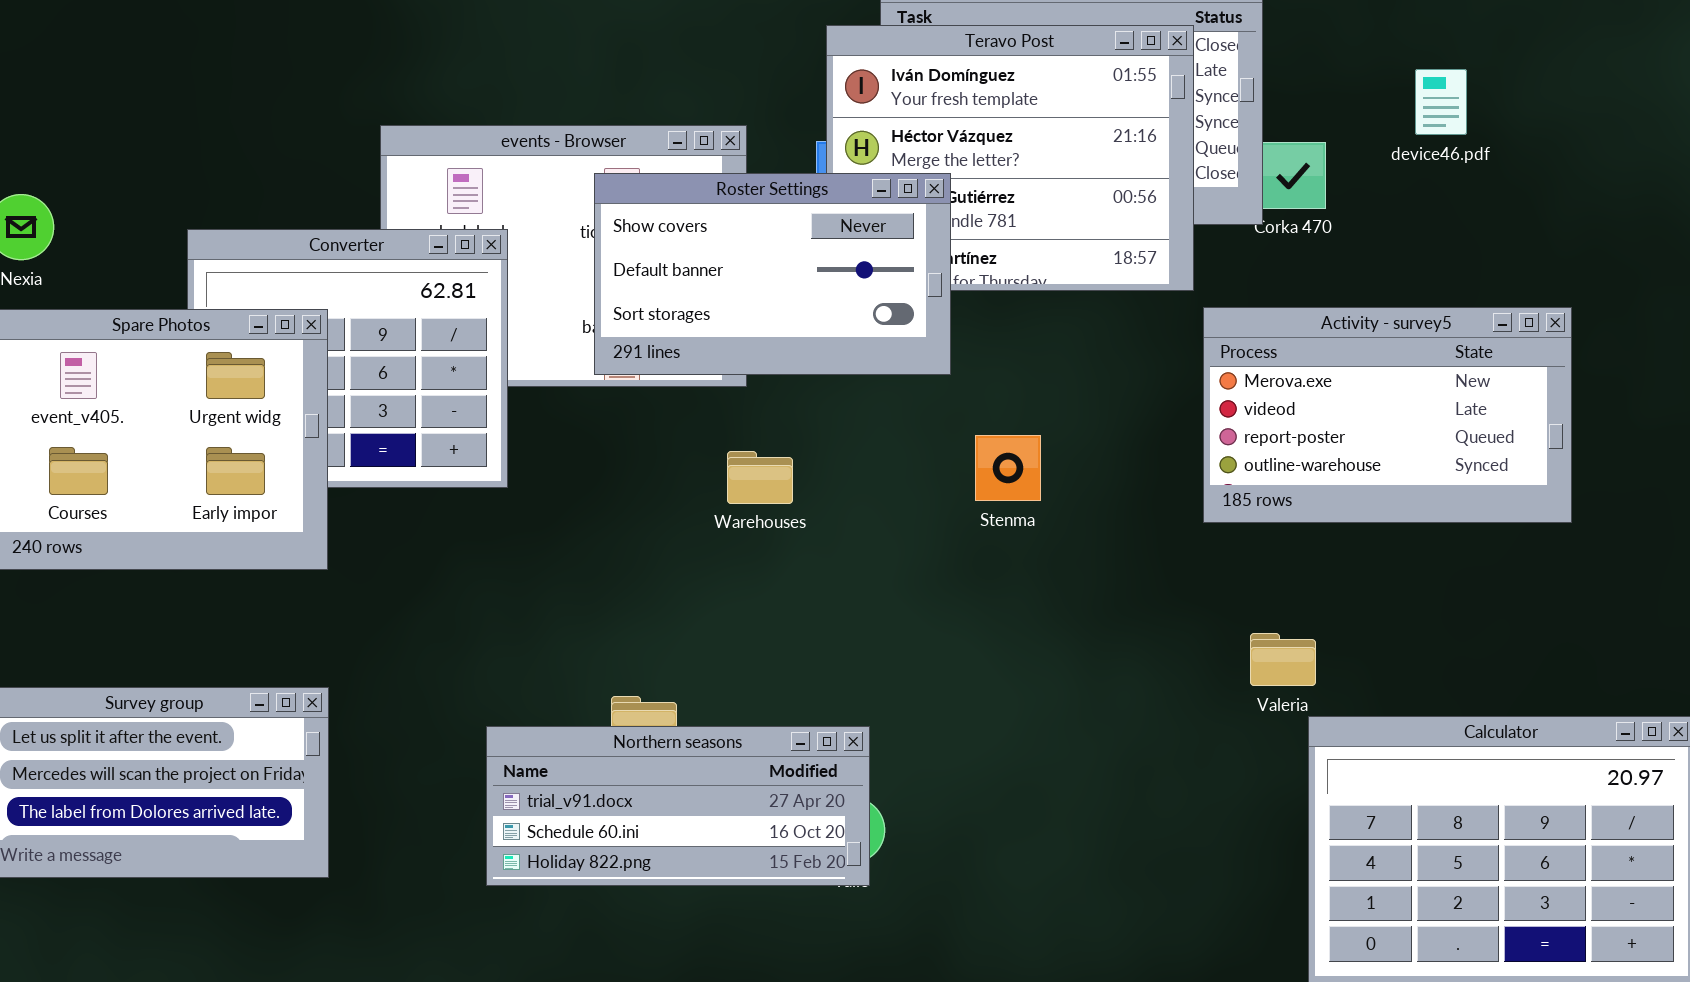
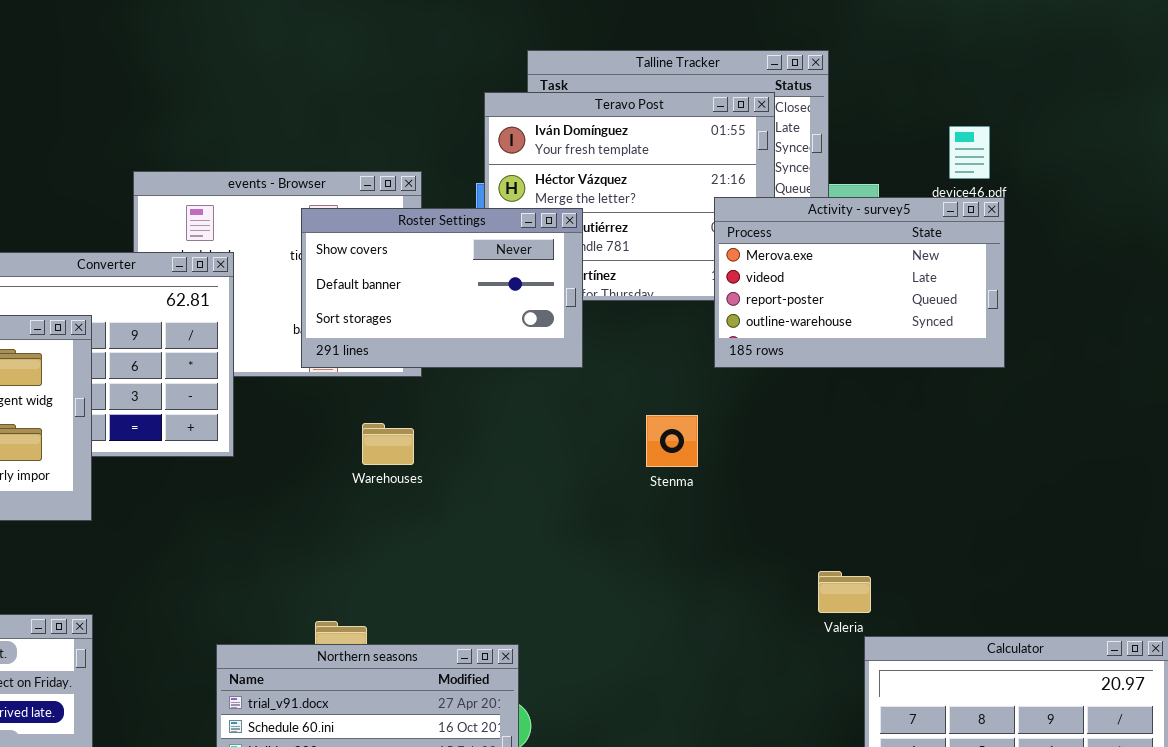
Activity - survey5: [1203,307,1572,523] -> [714,197,1005,368], moved
Stenma: [975,435,1041,501] -> [646,415,698,467], moved
Warehouses: [727,451,793,504] -> [362,423,414,465], moved

